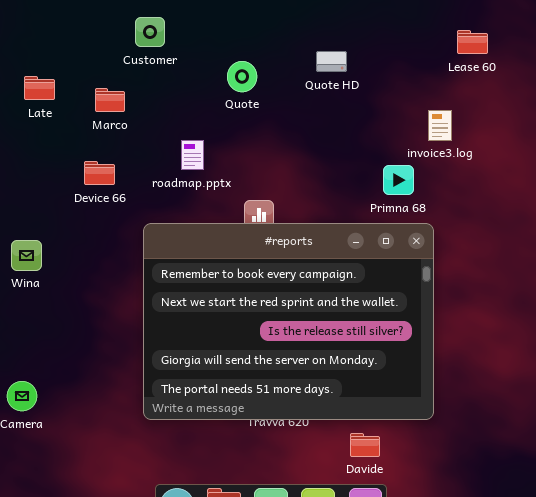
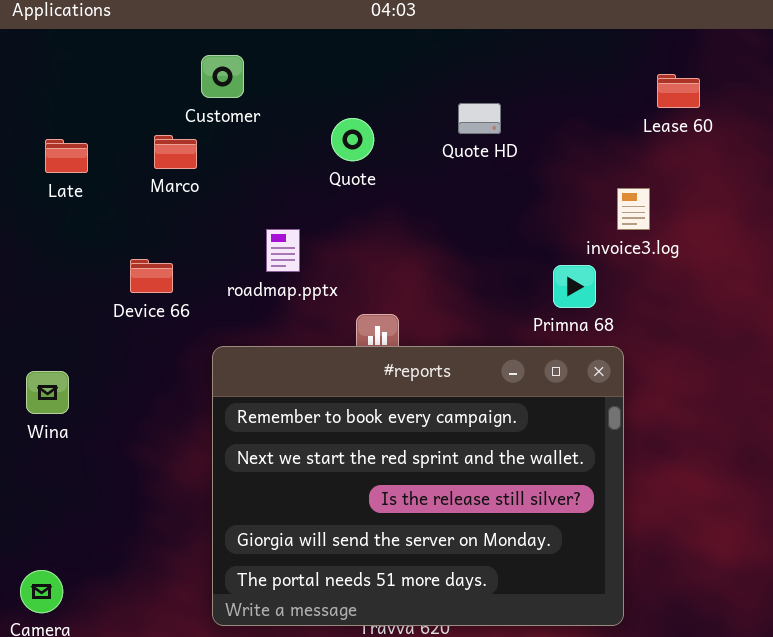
Marco: [95,88,125,112] -> [154,135,197,169], moved

